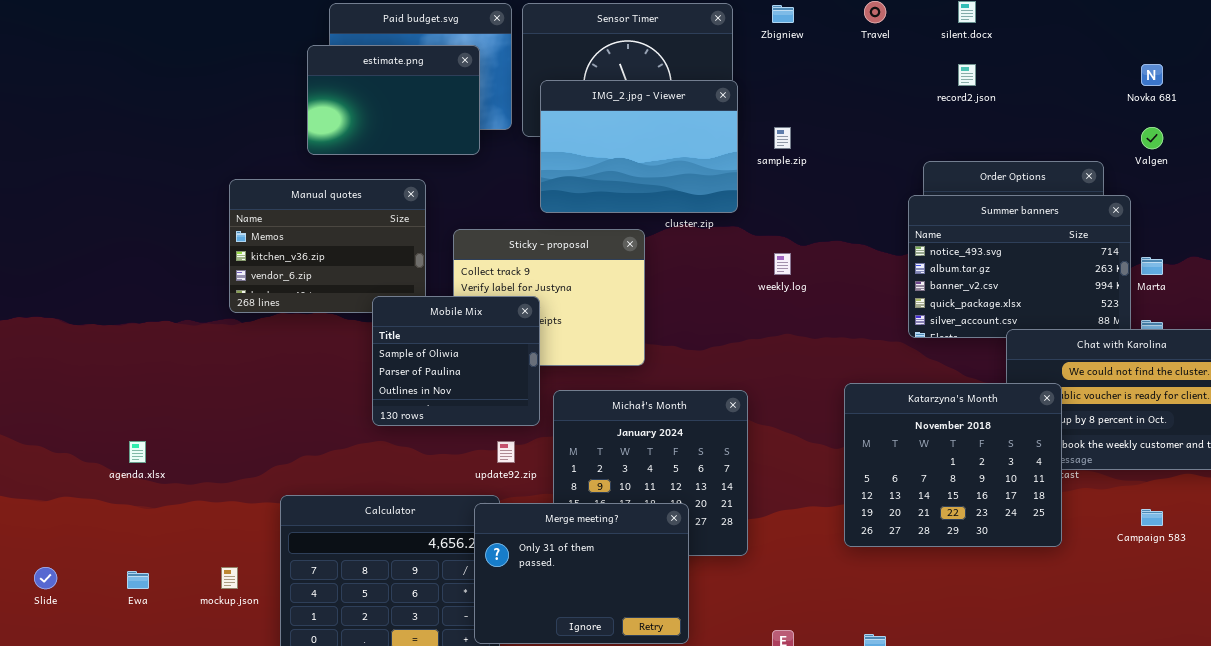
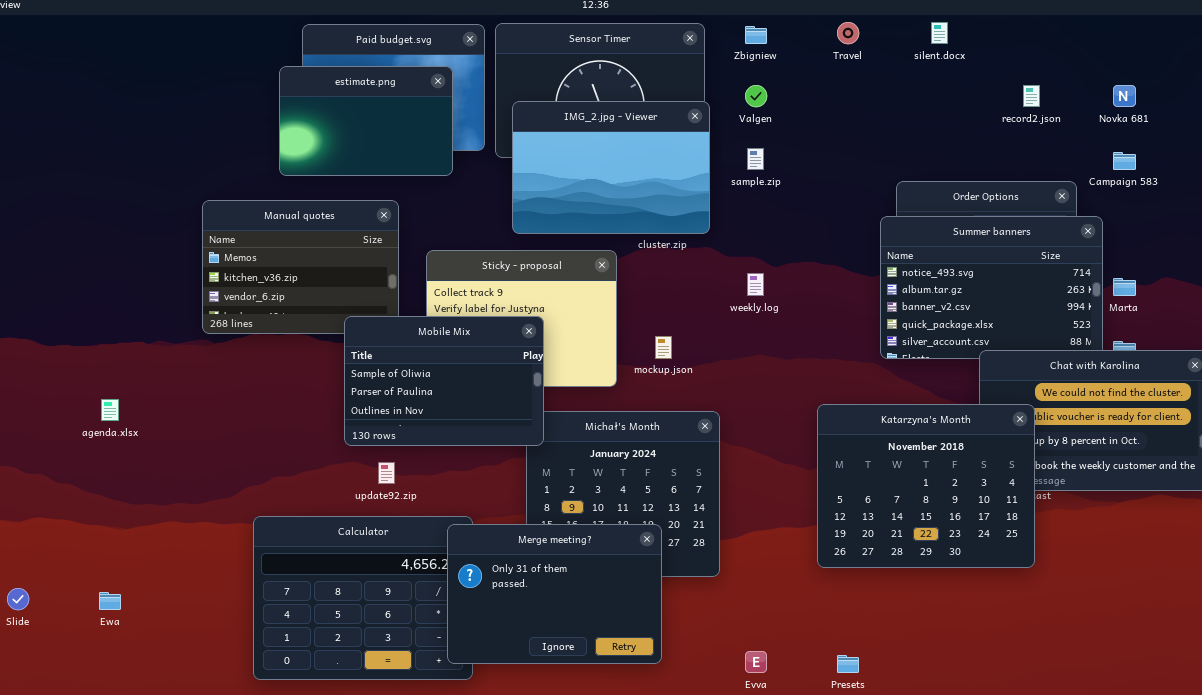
record2.json: [958,64,976,86] -> [1023,85,1040,107], moved
Valgen: [1141,127,1163,149] -> [745,85,767,107], moved
Mobile Mix: [372,296,540,426] -> [344,316,544,446], resized
agenda.xlsx: [129,441,146,463] -> [101,399,119,421], moved
update92.zip: [497,441,515,463] -> [378,462,395,484], moved
Campaign 583: [1141,509,1163,526] -> [1113,152,1136,170], moved
mockup.json: [221,567,238,589] -> [655,336,672,359], moved

